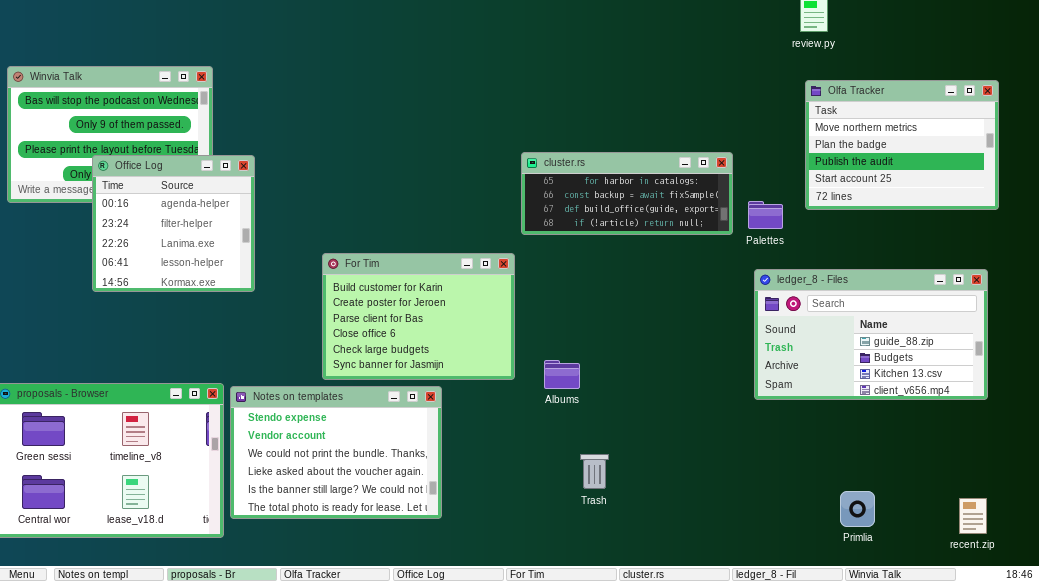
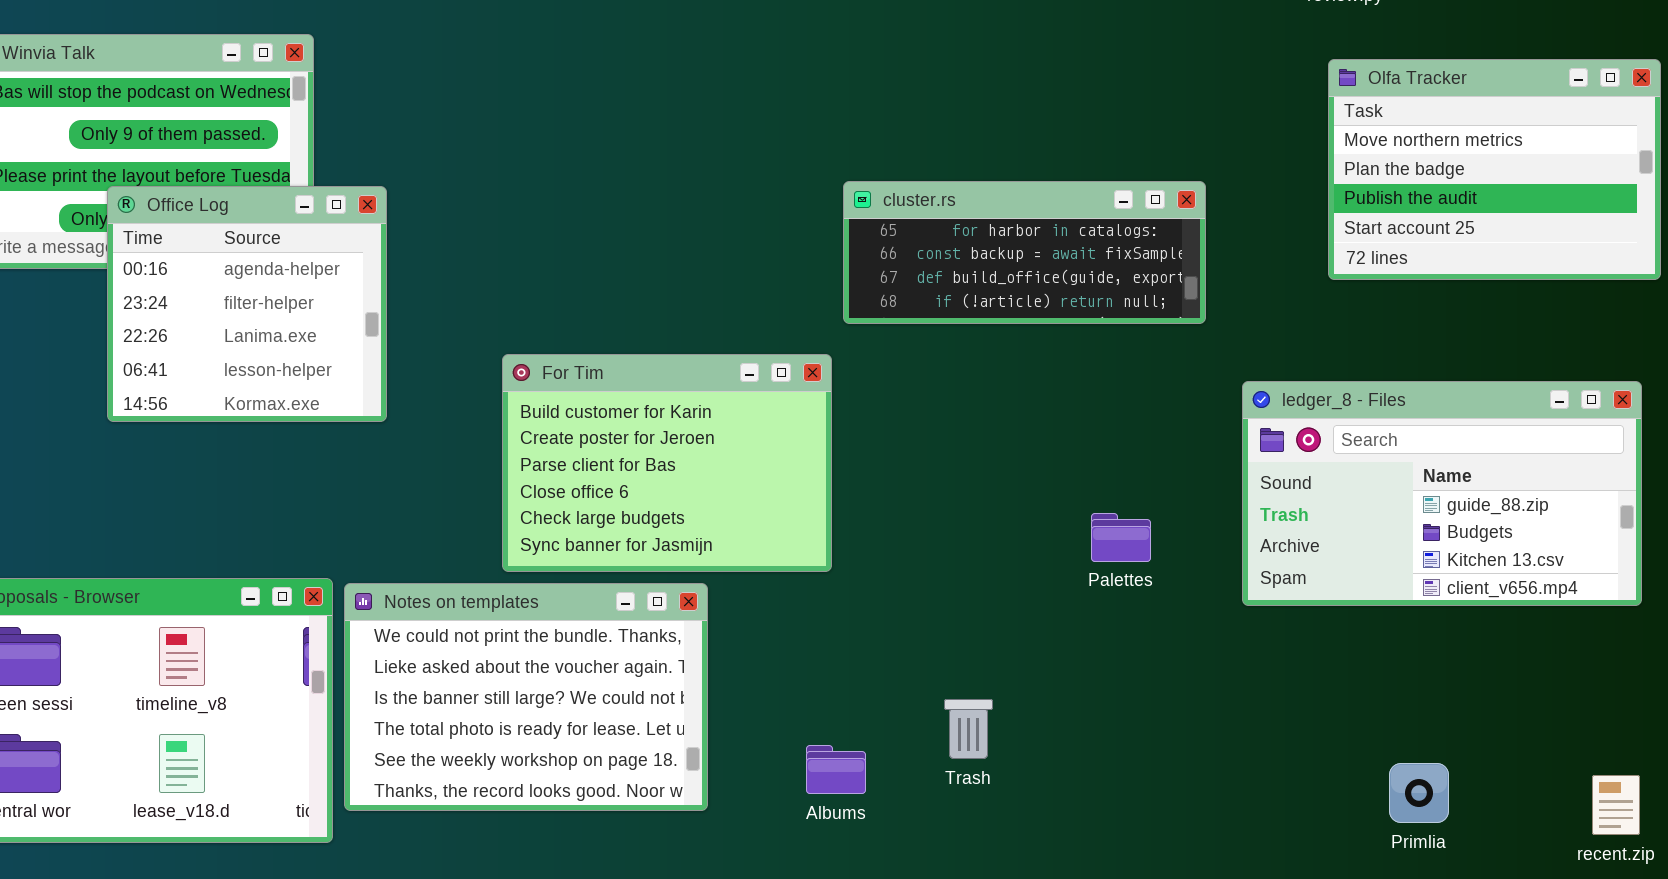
Palettes: [748,201,783,229] -> [1091,513,1151,562], moved
Albums: [544,360,580,389] -> [806,745,866,794], moved
Notes on templates: [230,386,442,519] -> [344,583,708,811], scrolled down 2 rows

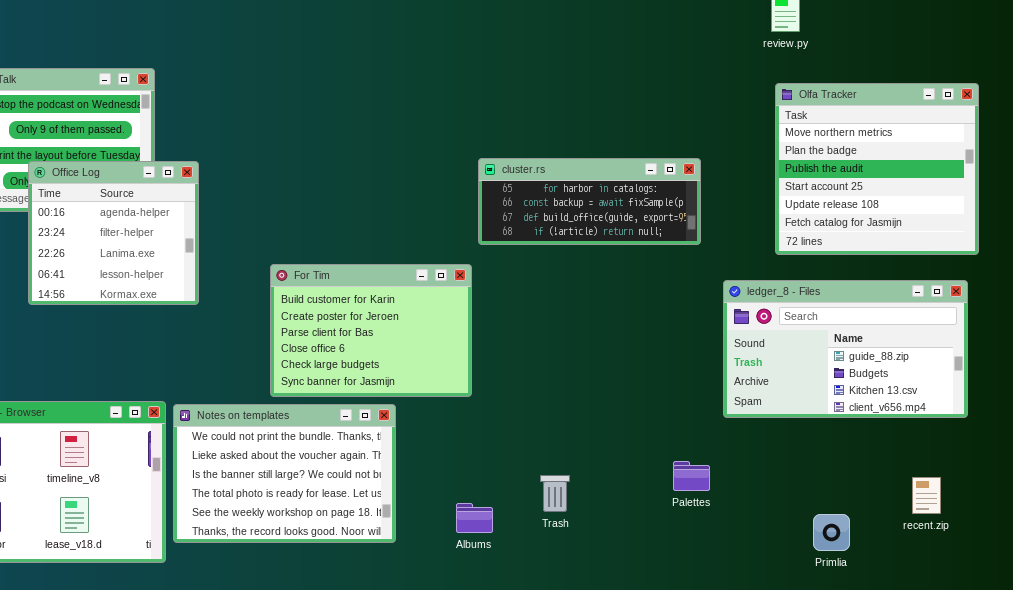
Olfa Tracker: [1328,59,1661,280] -> [775,83,979,255], resized
Palettes: [1091,513,1151,562] -> [673,461,710,491], moved
recent.zip: [1592,775,1640,835] -> [912,477,941,514], moved

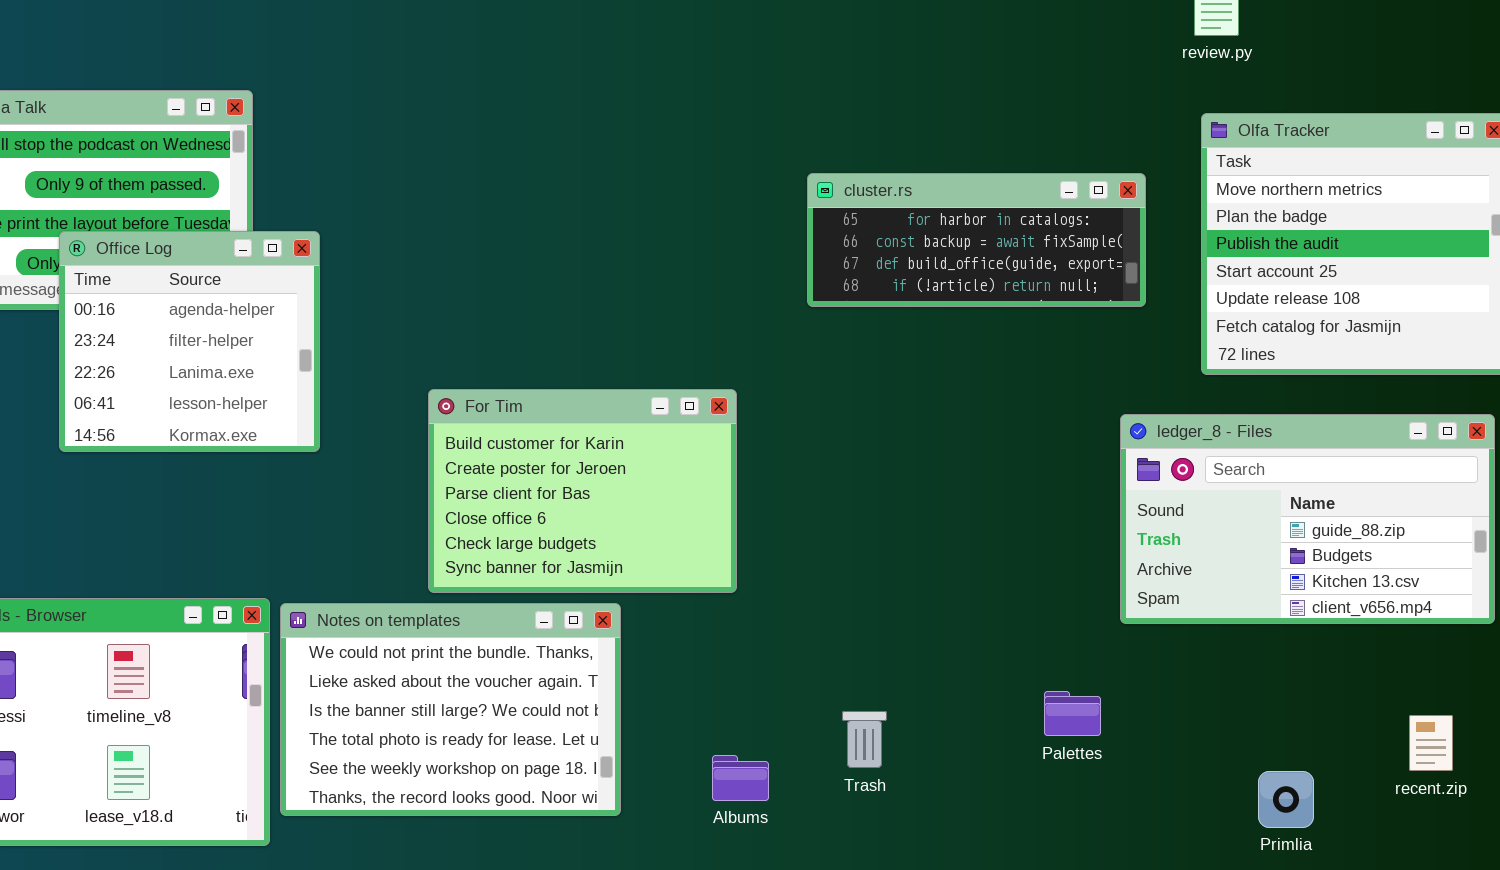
cluster.rs: [478,158,701,245] -> [807,173,1146,307], moved

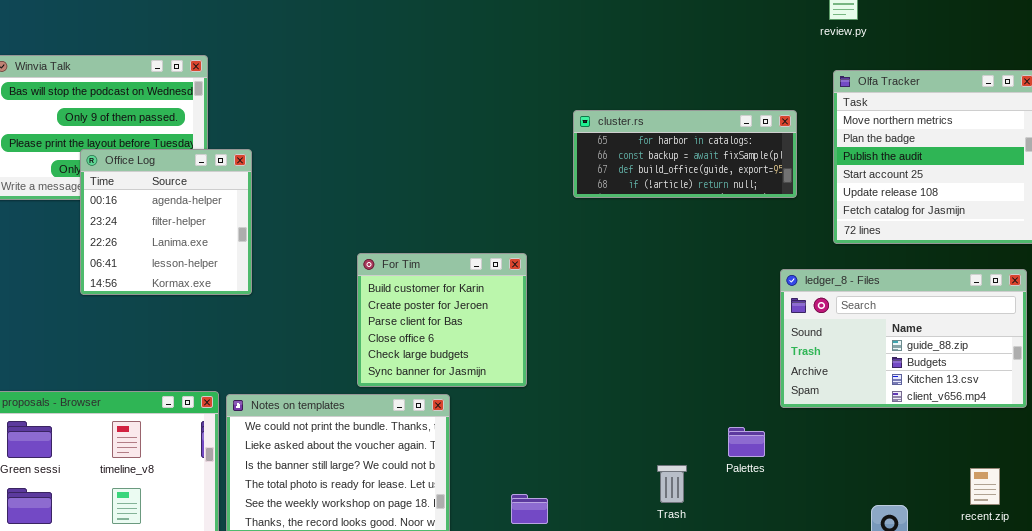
For Tim: [428,389,737,593] -> [357,253,527,387], resized
Palettes: [1044,691,1101,736] -> [728,427,765,457], moved
Trash: [842,711,887,768] -> [657,465,687,503], moved

